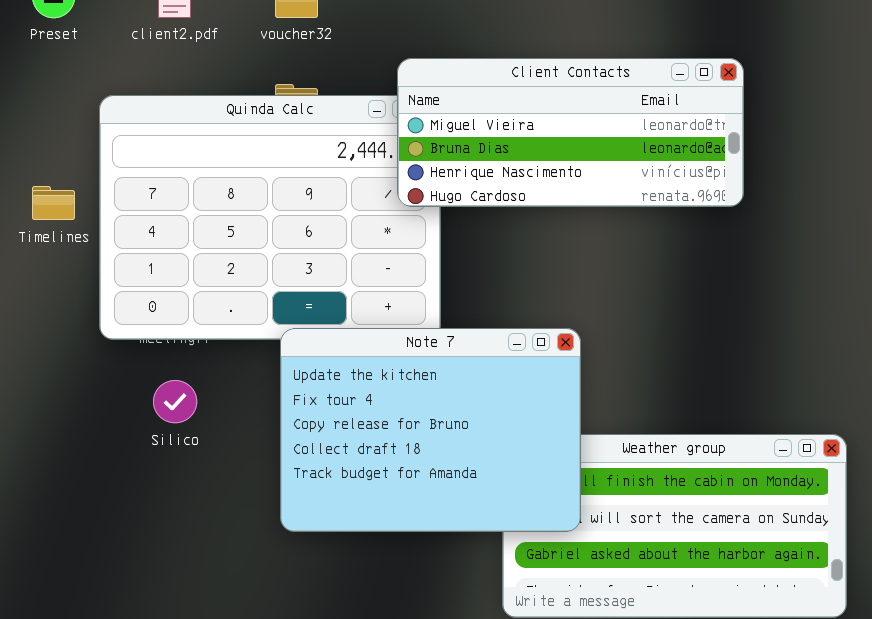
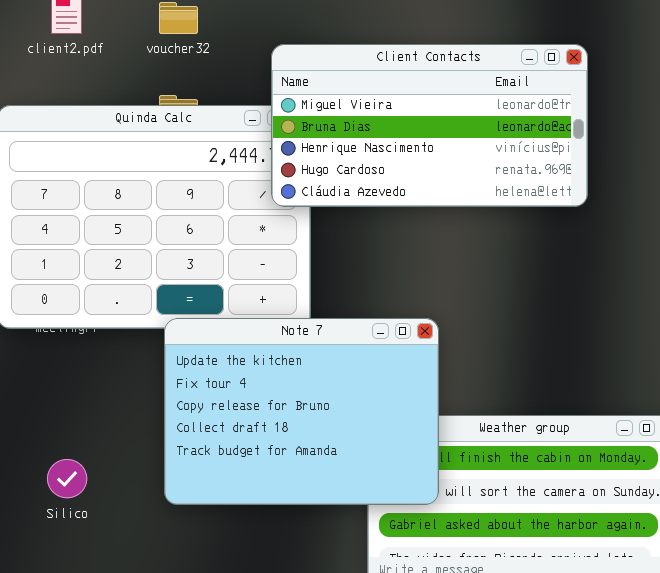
Client Contacts: [397,58,744,207] -> [271,44,588,207], resized
Silico: [153,380,197,423] -> [47,459,87,498], moved

